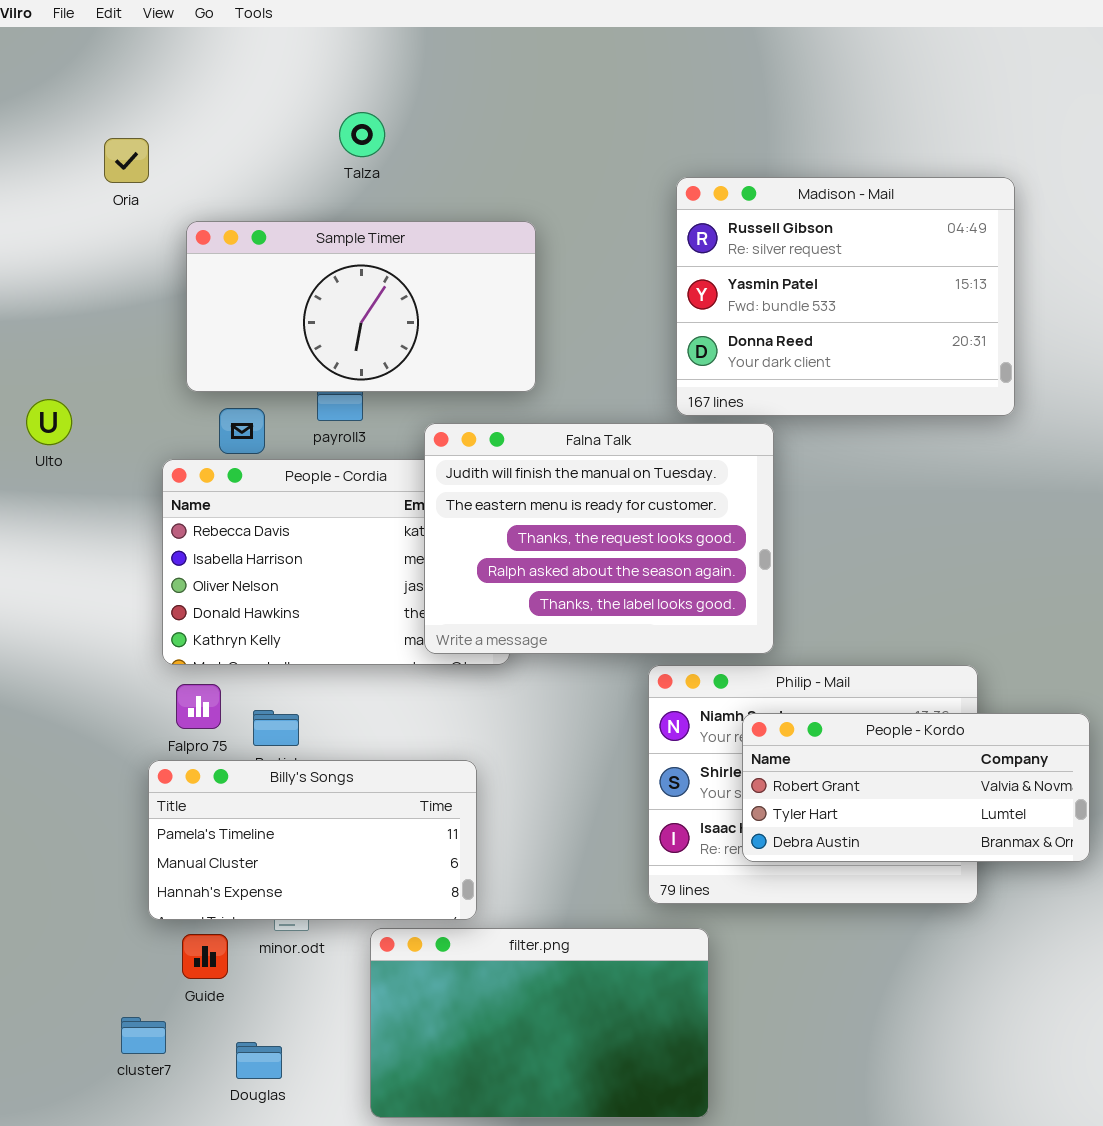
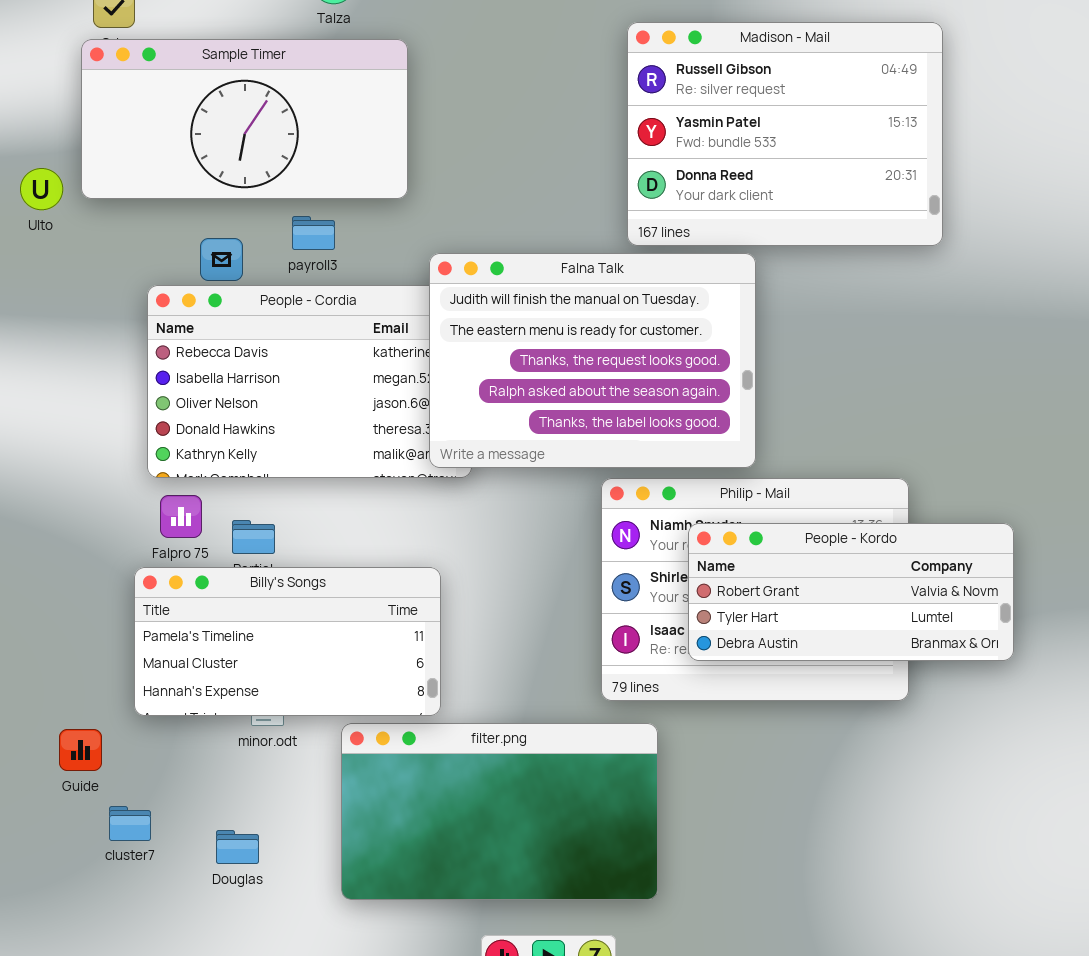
Sample Timer: [186,221,536,392] -> [81,39,408,199], moved
Ulto: [26,399,72,445] -> [20,168,63,210], moved
Falna Talk: [424,423,774,654] -> [429,253,756,468], moved
Guide: [182,934,228,979] -> [59,729,102,771], moved

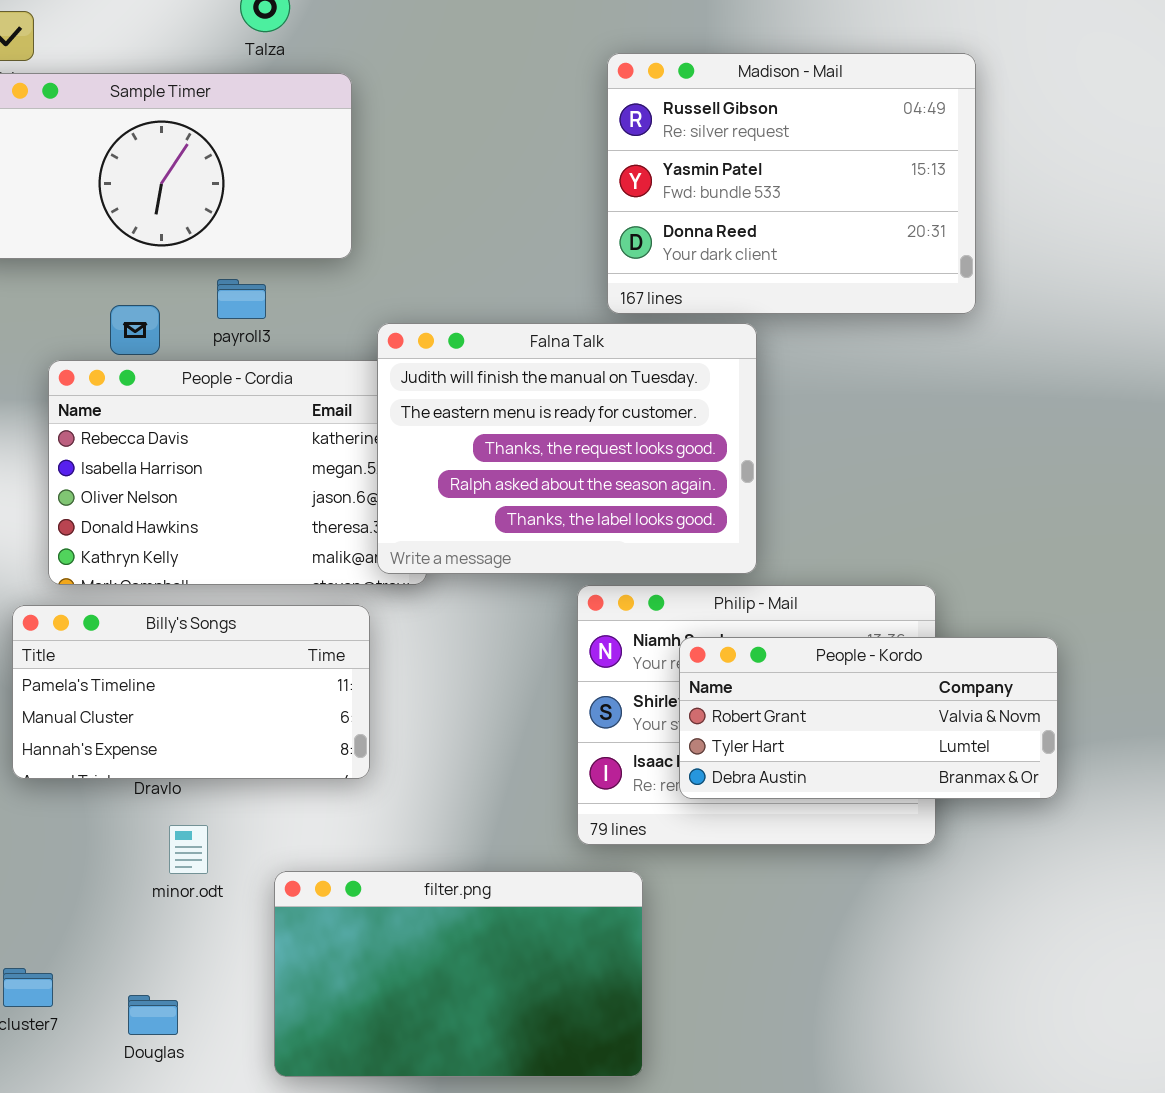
Billy's Songs: [134,567,441,716] -> [12,605,370,779], moved

